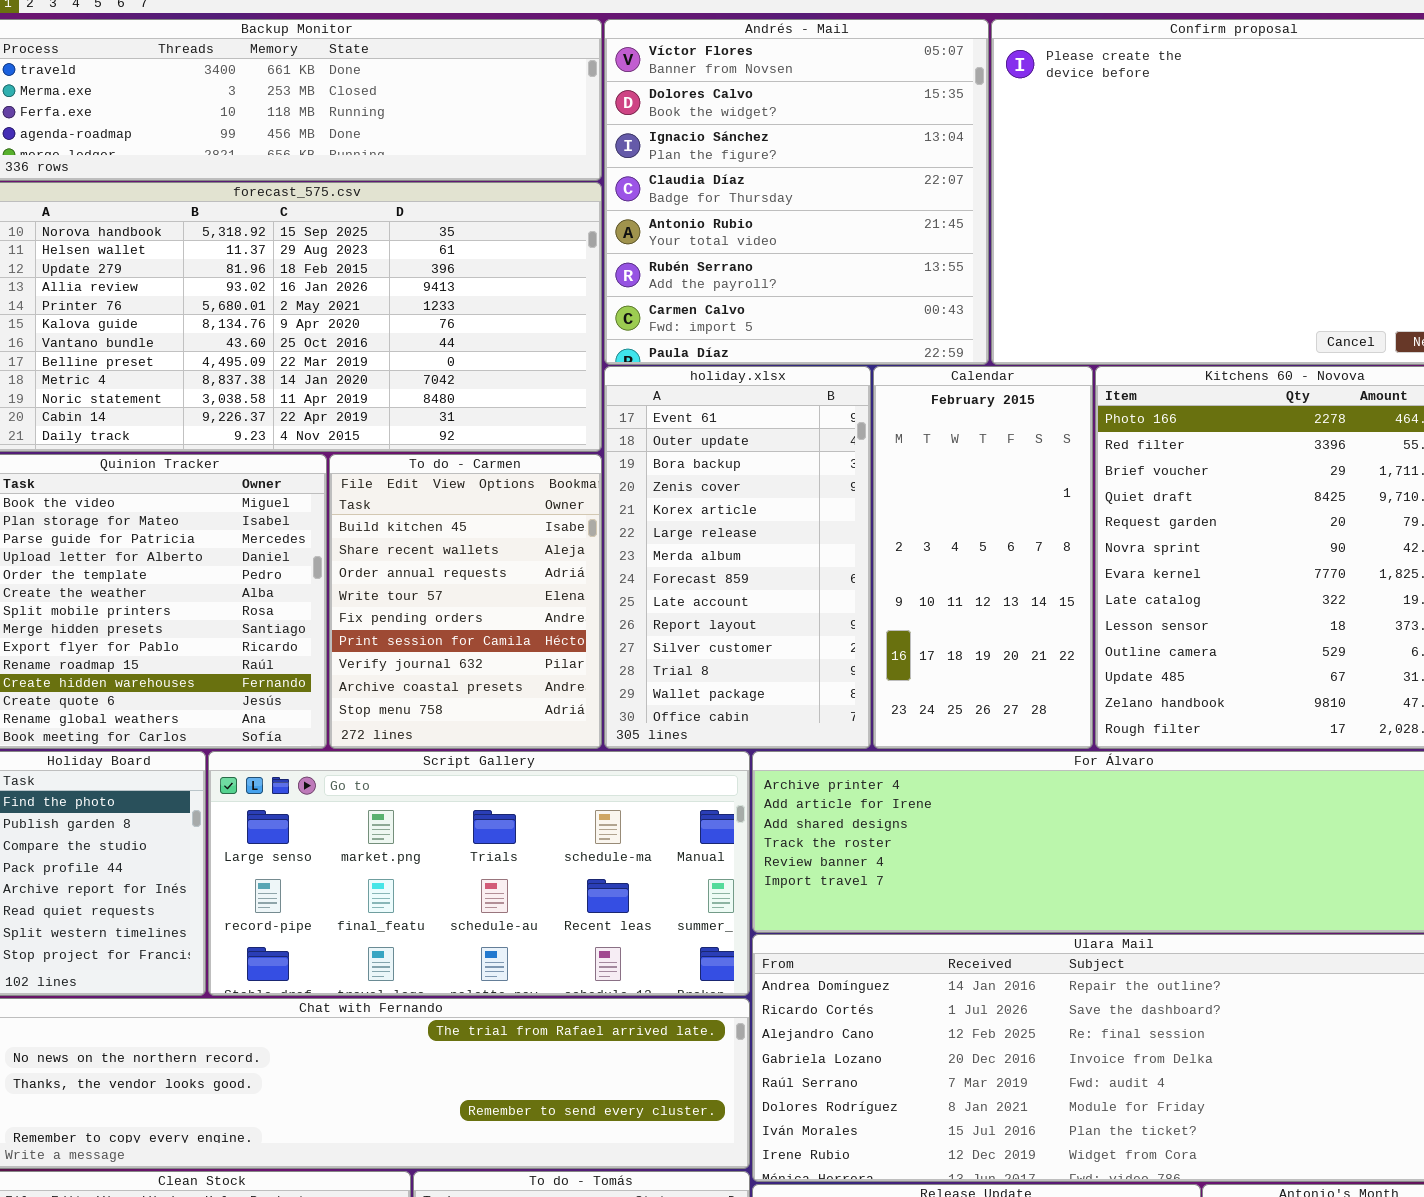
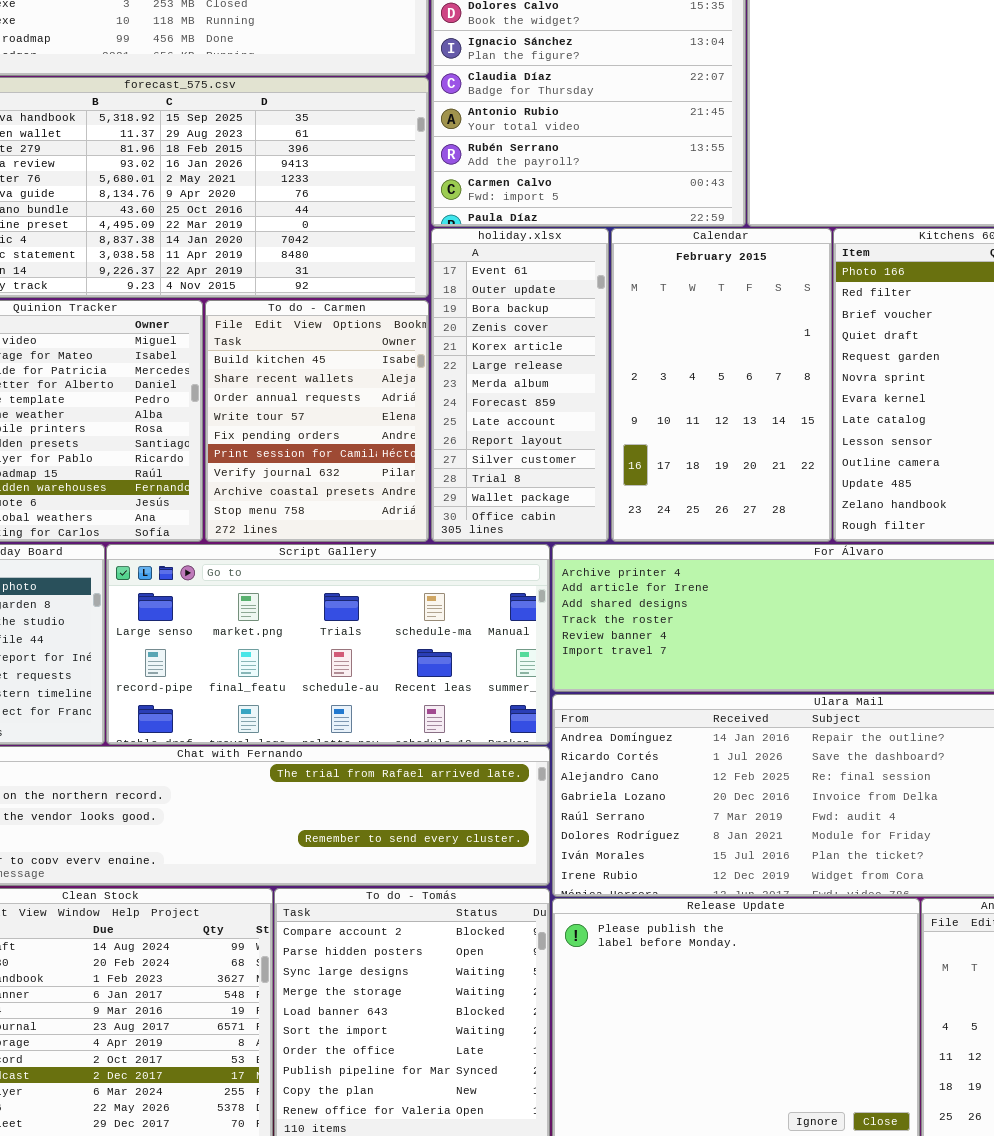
holiday.xlsx: [604,366,871,749] -> [431,228,609,542], resized
Calendar: [873,366,1093,749] -> [611,228,832,542], resized

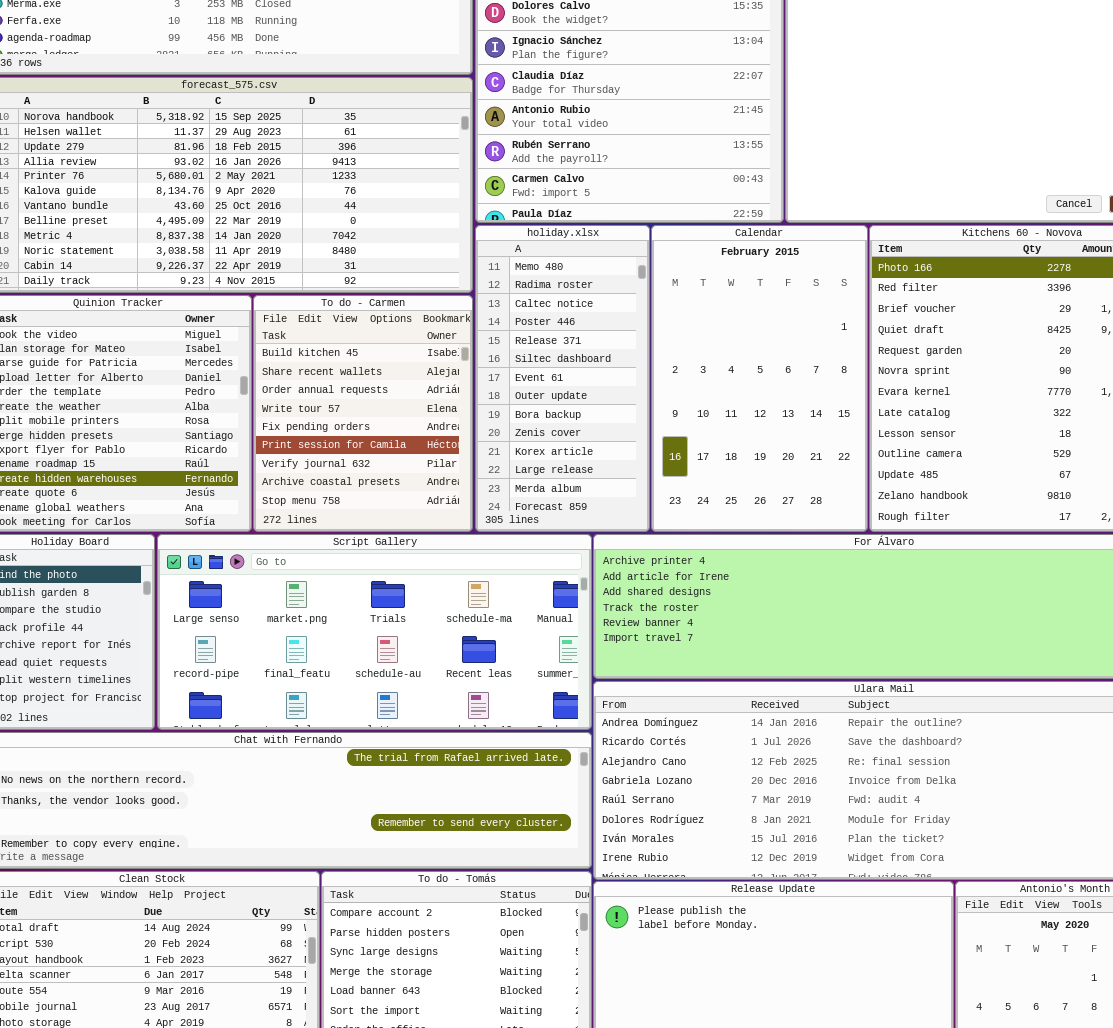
holiday.xlsx: [431,228,609,542] -> [475,225,650,532], scrolled up 6 rows

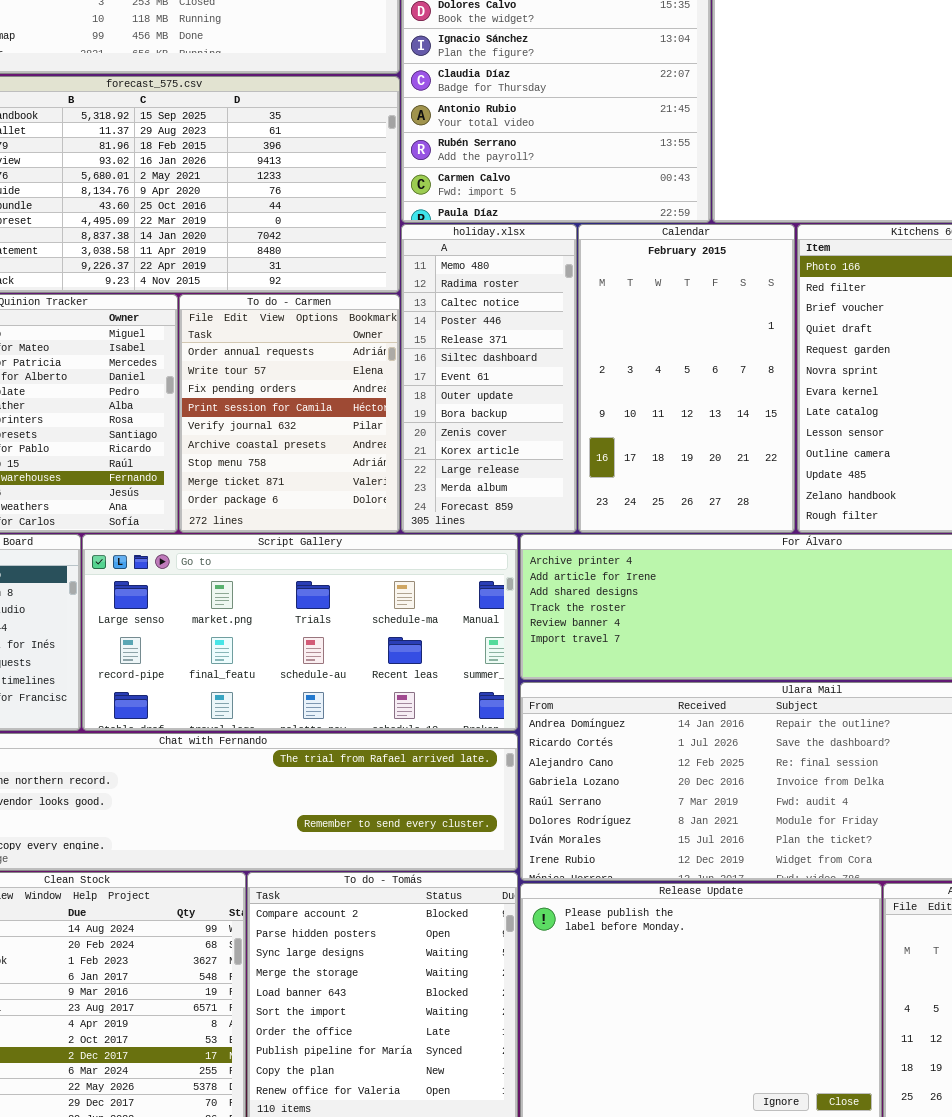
To do - Carmen: [253,295,473,532] -> [179,294,400,533], scrolled down 2 rows

